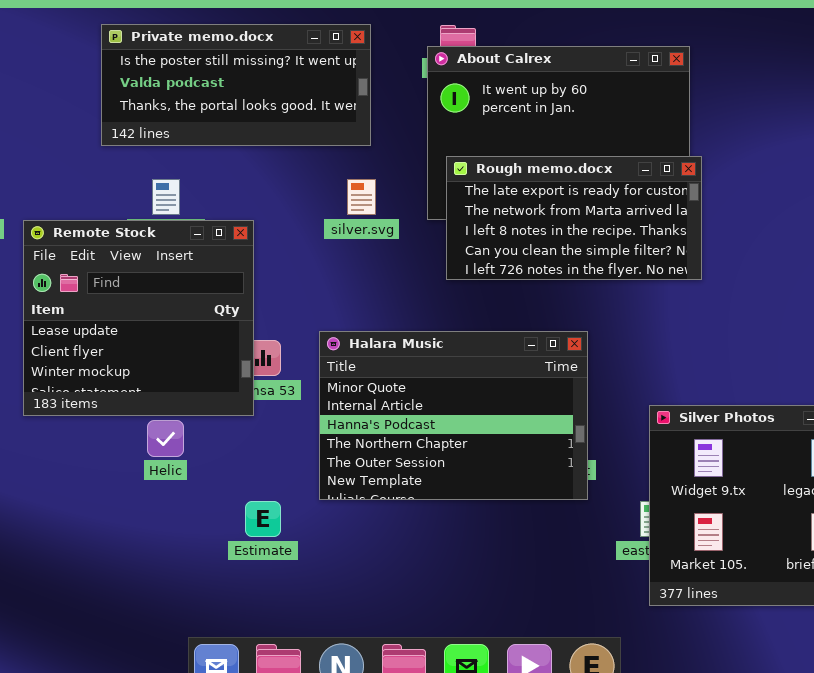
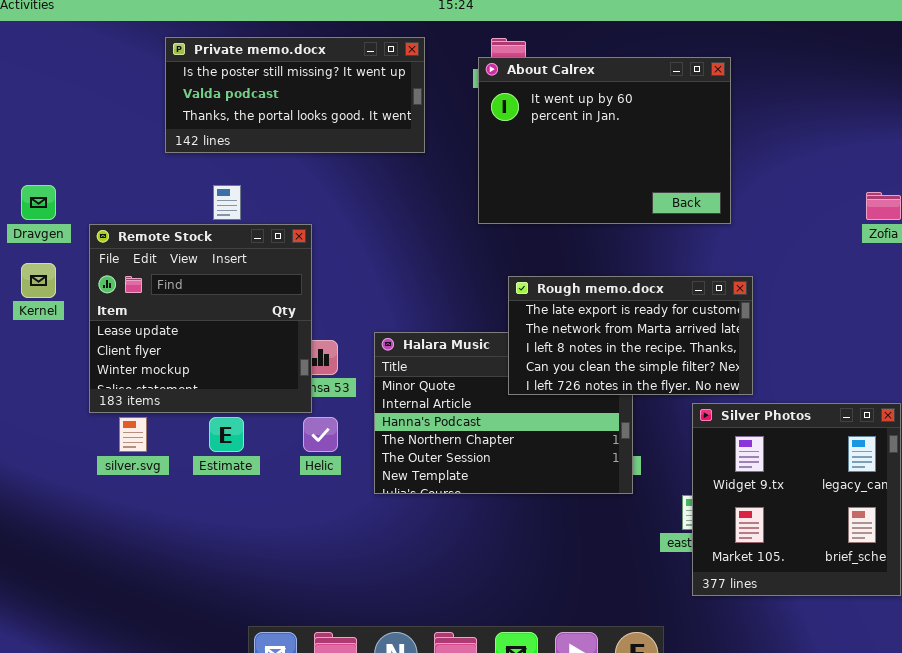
Rough memo.docx: [446,156,702,280] -> [508,276,753,395], moved
silver.svg: [347,179,376,215] -> [119,417,147,452], moved
Helic: [147,420,184,457] -> [303,417,338,452], moved
Estimate: [245,501,281,537] -> [209,417,244,452], moved

